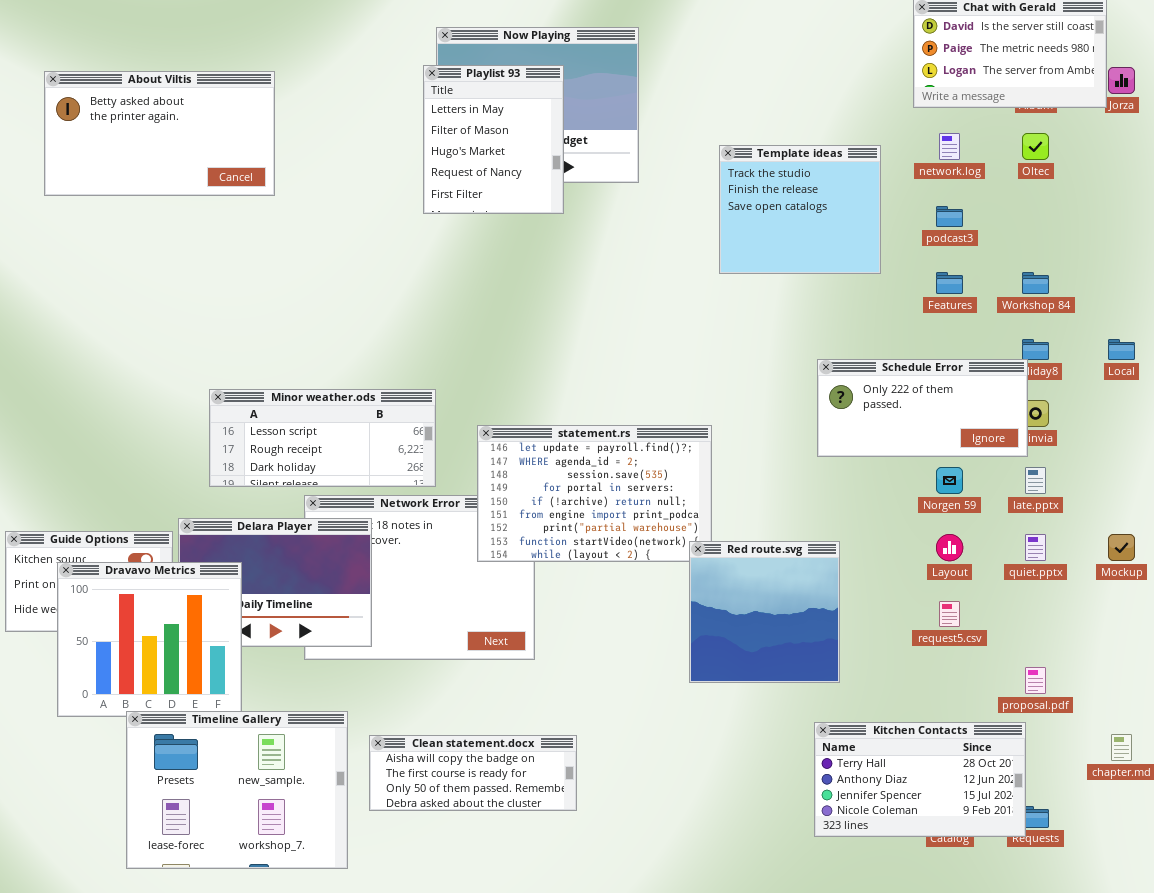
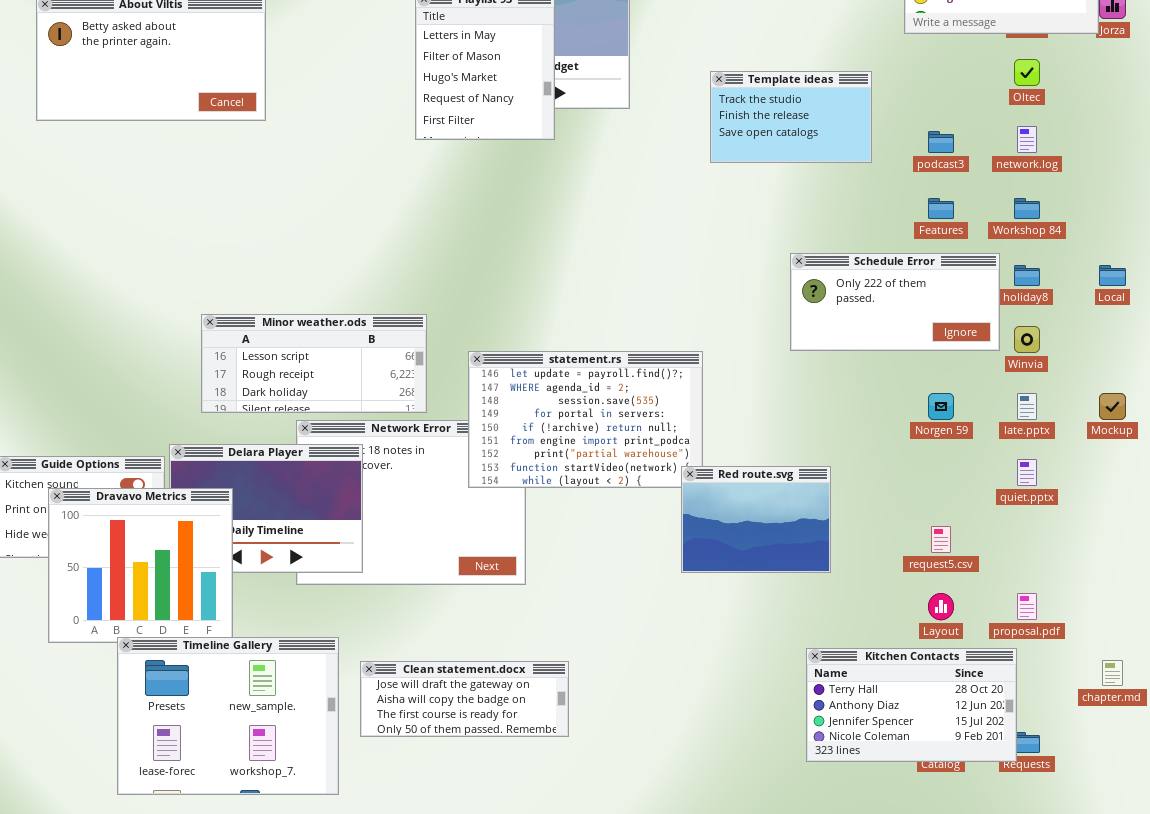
network.log: [939,133,960,160] -> [1017,126,1037,153], moved
Template ideas: [719,145,881,274] -> [710,71,872,163], resized
Schedule Error: [817,359,1028,457] -> [790,253,1000,351], moved
Layout: [936,534,963,561] -> [928,593,954,620], moved
Mockup: [1108,534,1135,561] -> [1099,393,1126,420], moved
Red route.svg: [689,541,840,683] -> [681,466,831,573], resized
Clean statement.docx: [369,735,577,811] -> [360,661,569,737], scrolled up 1 row

